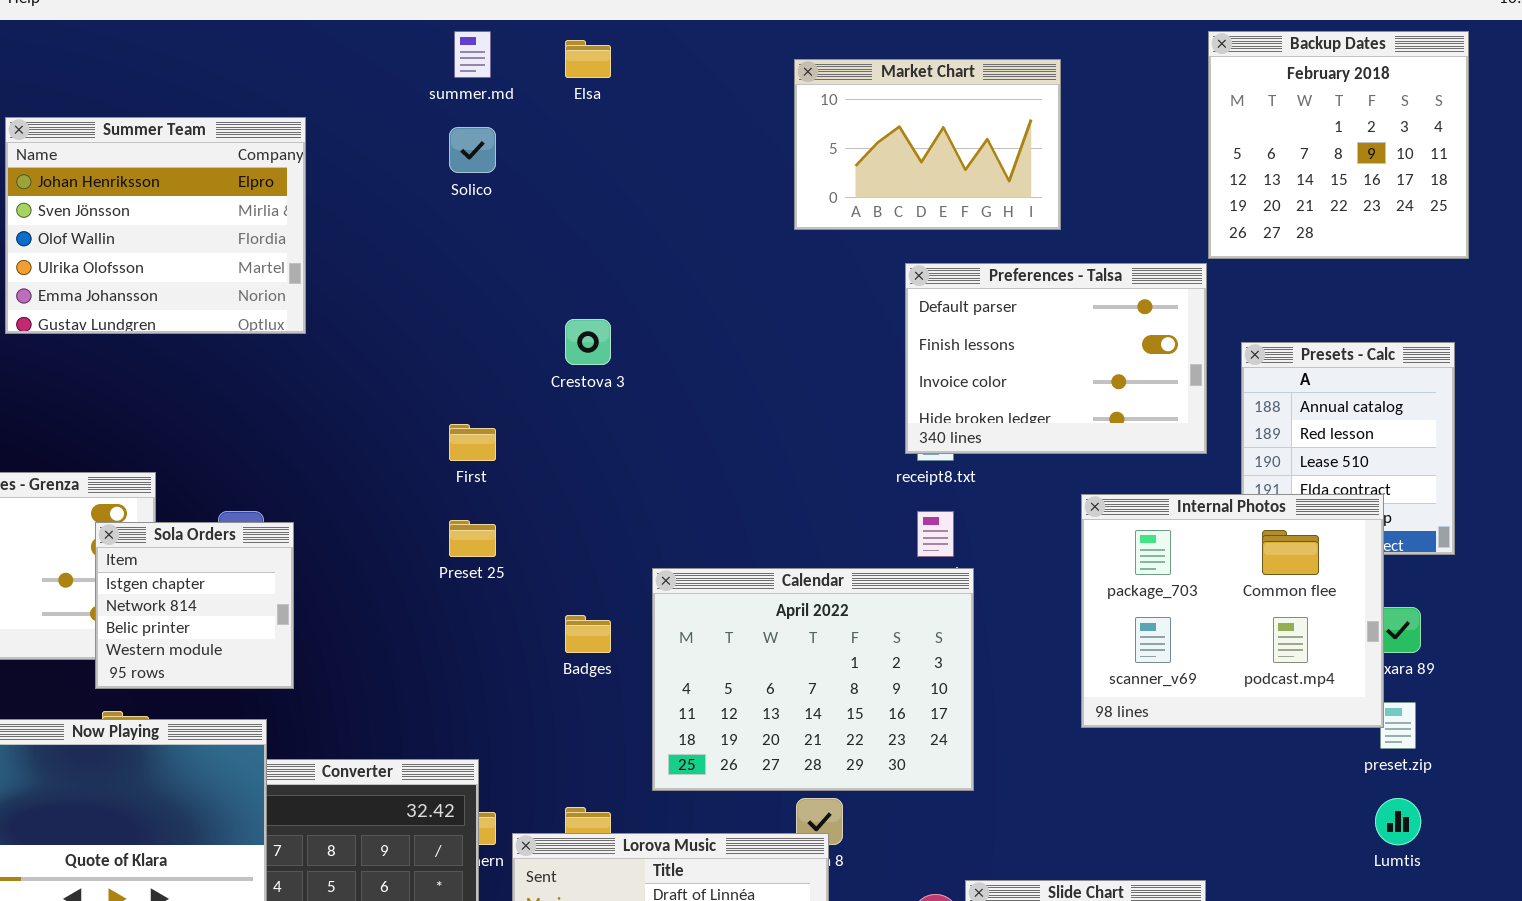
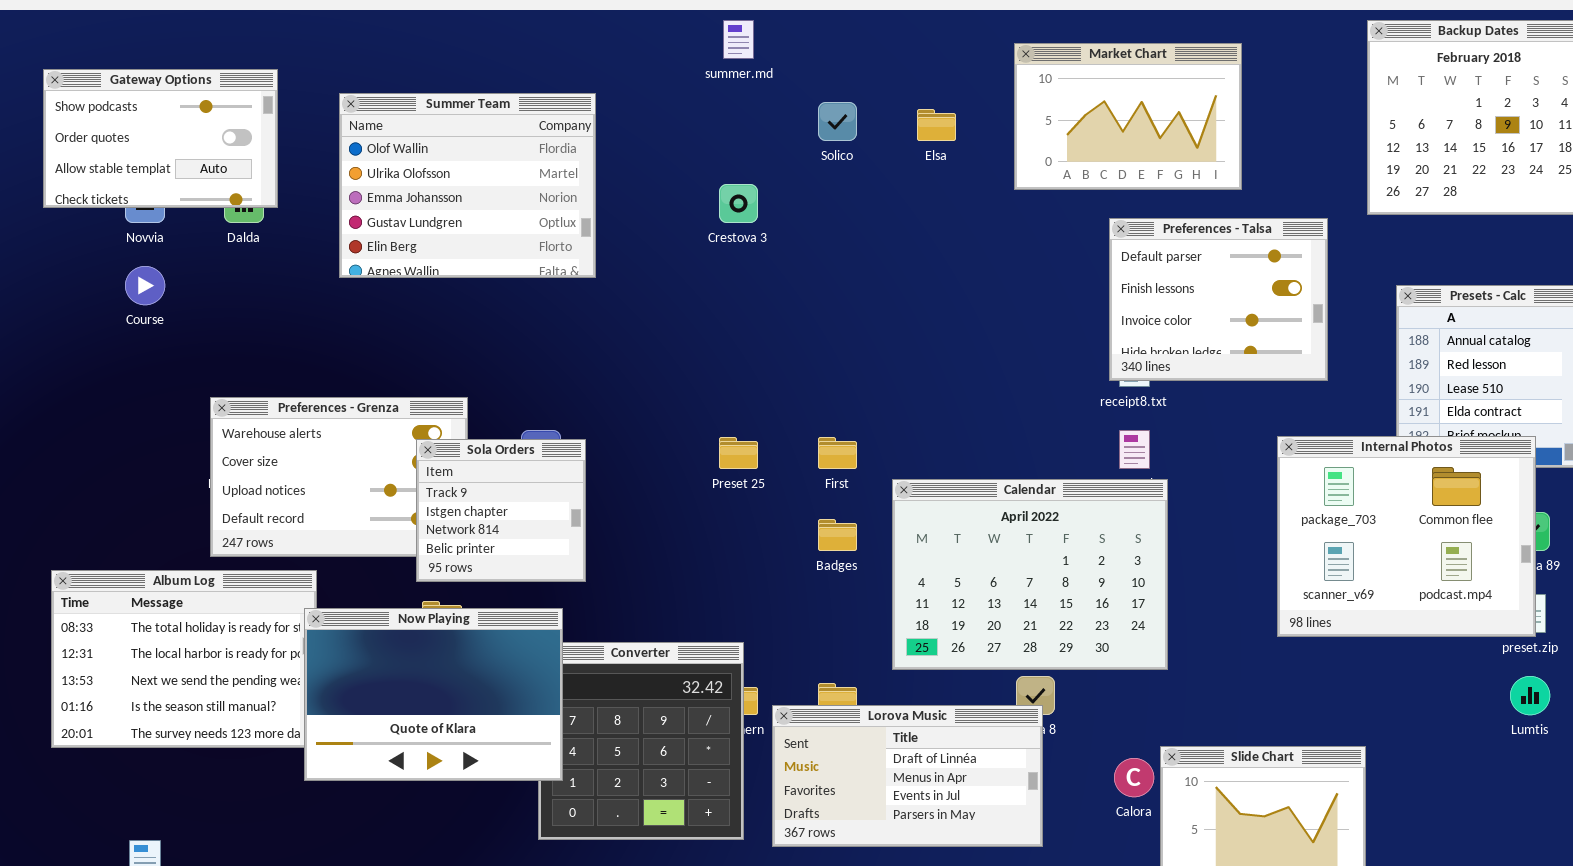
Elsa: [565,40,611,78] -> [917,109,956,141], moved
Summer Team: [5,117,306,334] -> [339,93,596,278], scrolled down 2 rows
Solico: [449,127,496,173] -> [818,102,857,141], moved
Preferences - Talsa: [905,263,1207,454] -> [1109,218,1328,381], resized
Crestova 3: [565,319,611,365] -> [719,184,758,223], moved
First: [449,424,496,461] -> [818,437,857,469], moved
Internal Photos: [1081,494,1384,728] -> [1277,436,1536,637], moved
Sola Orders: [95,522,294,689] -> [416,439,586,582], scrolled up 1 row

